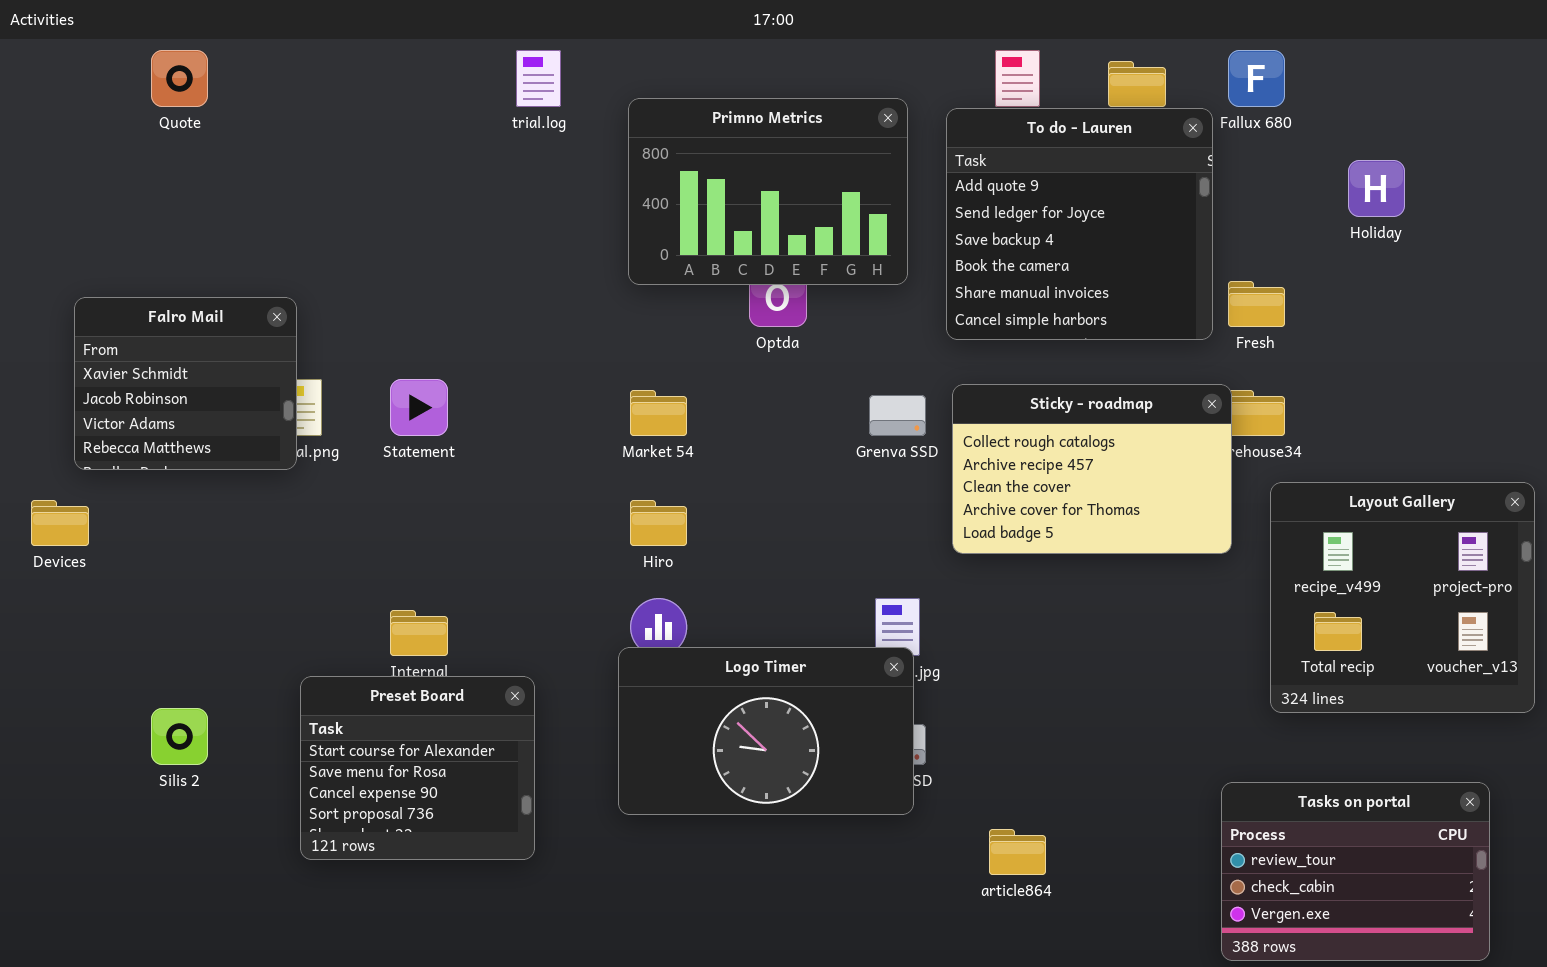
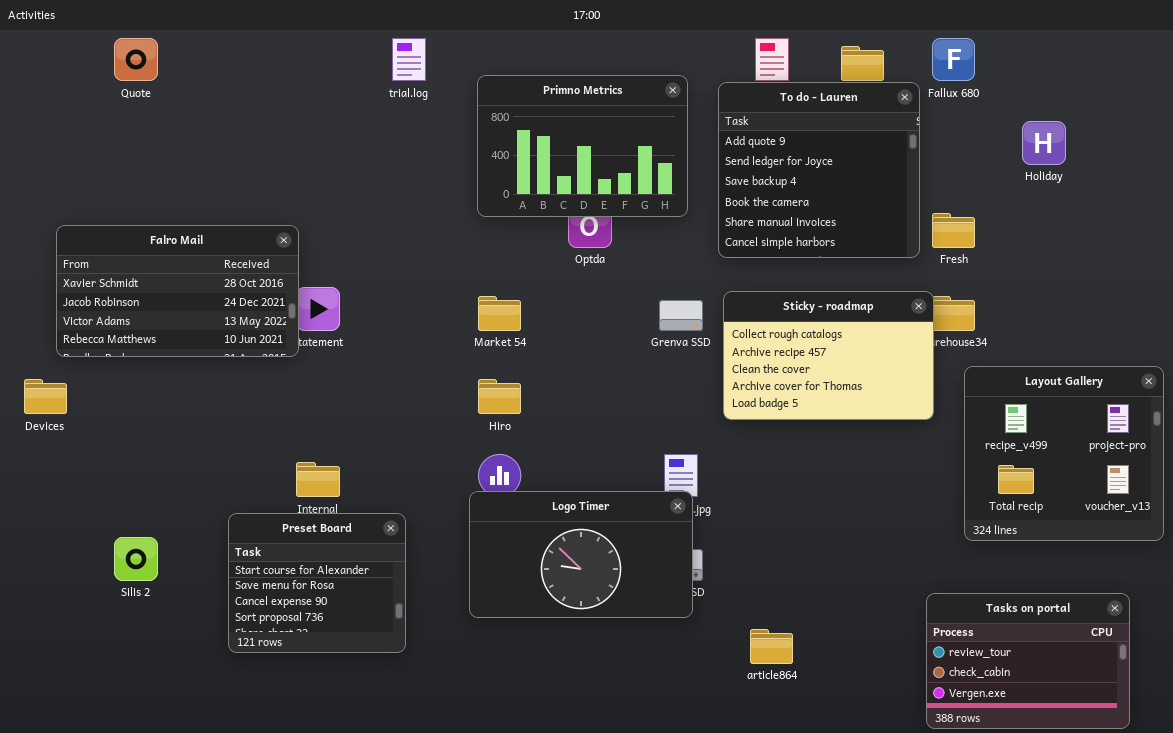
Falro Mail: [74,297,297,470] -> [56,225,299,357], resized

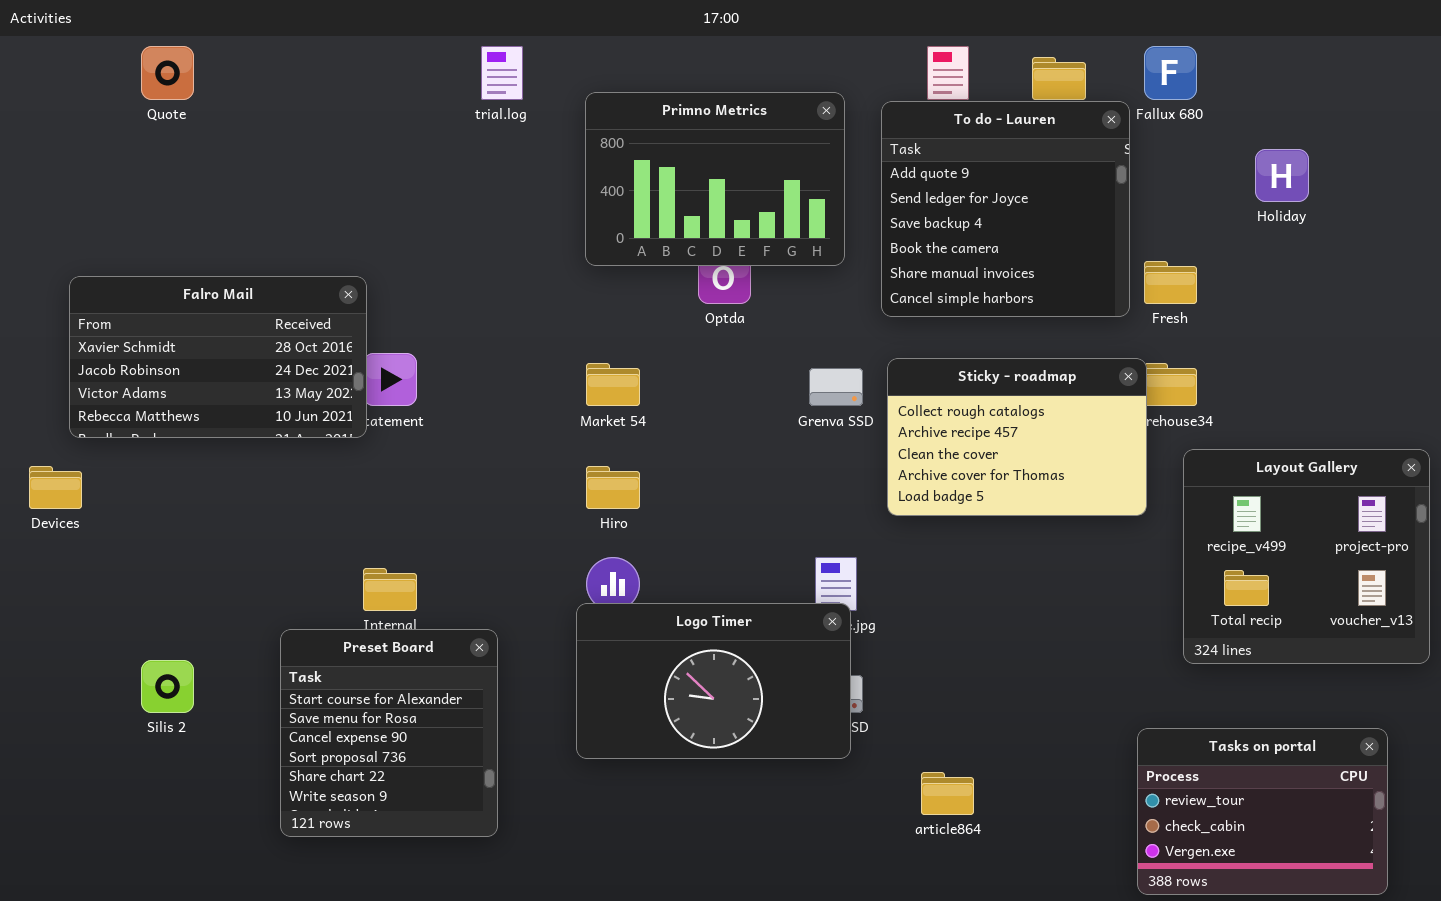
Preset Board: [228,513,406,653] -> [280,629,498,837], resized

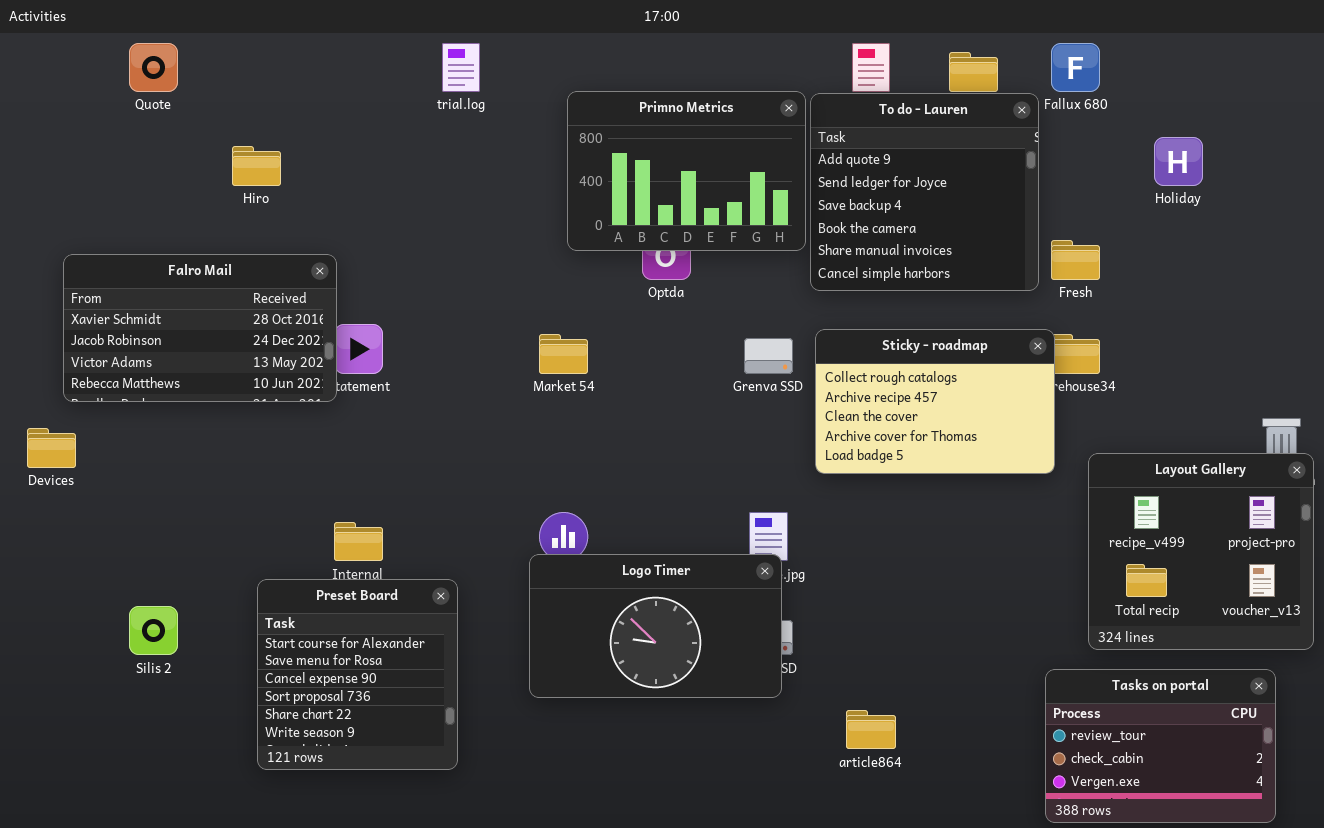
Primno Metrics: [585,92,845,266] -> [567,91,806,251], moved
Layout Gallery: [1183,449,1430,664] -> [1088,453,1314,650], moved
Hiro: [586,466,640,509] -> [232,146,281,186], moved

